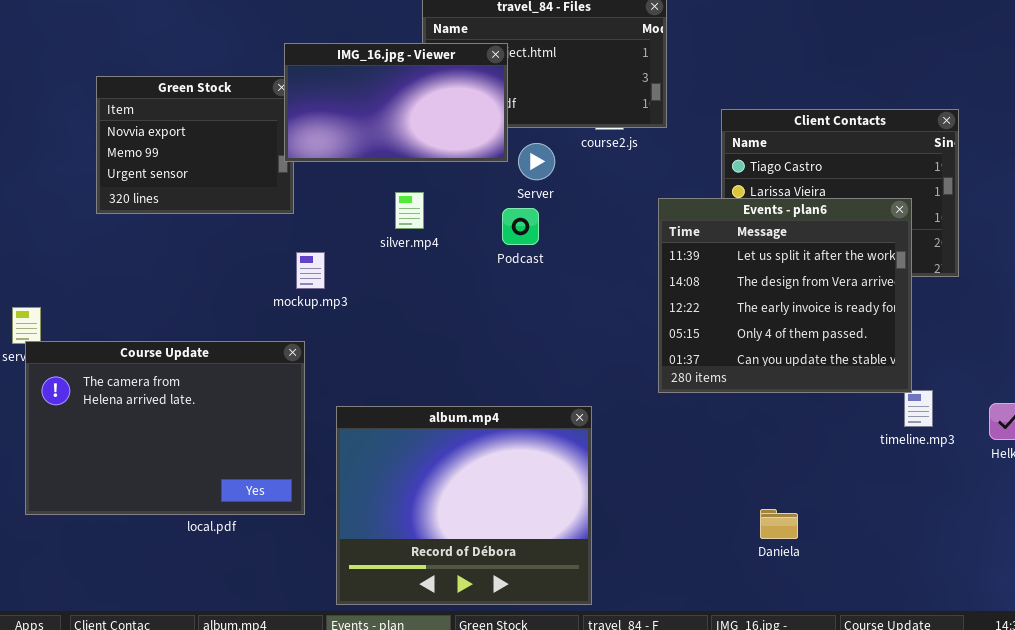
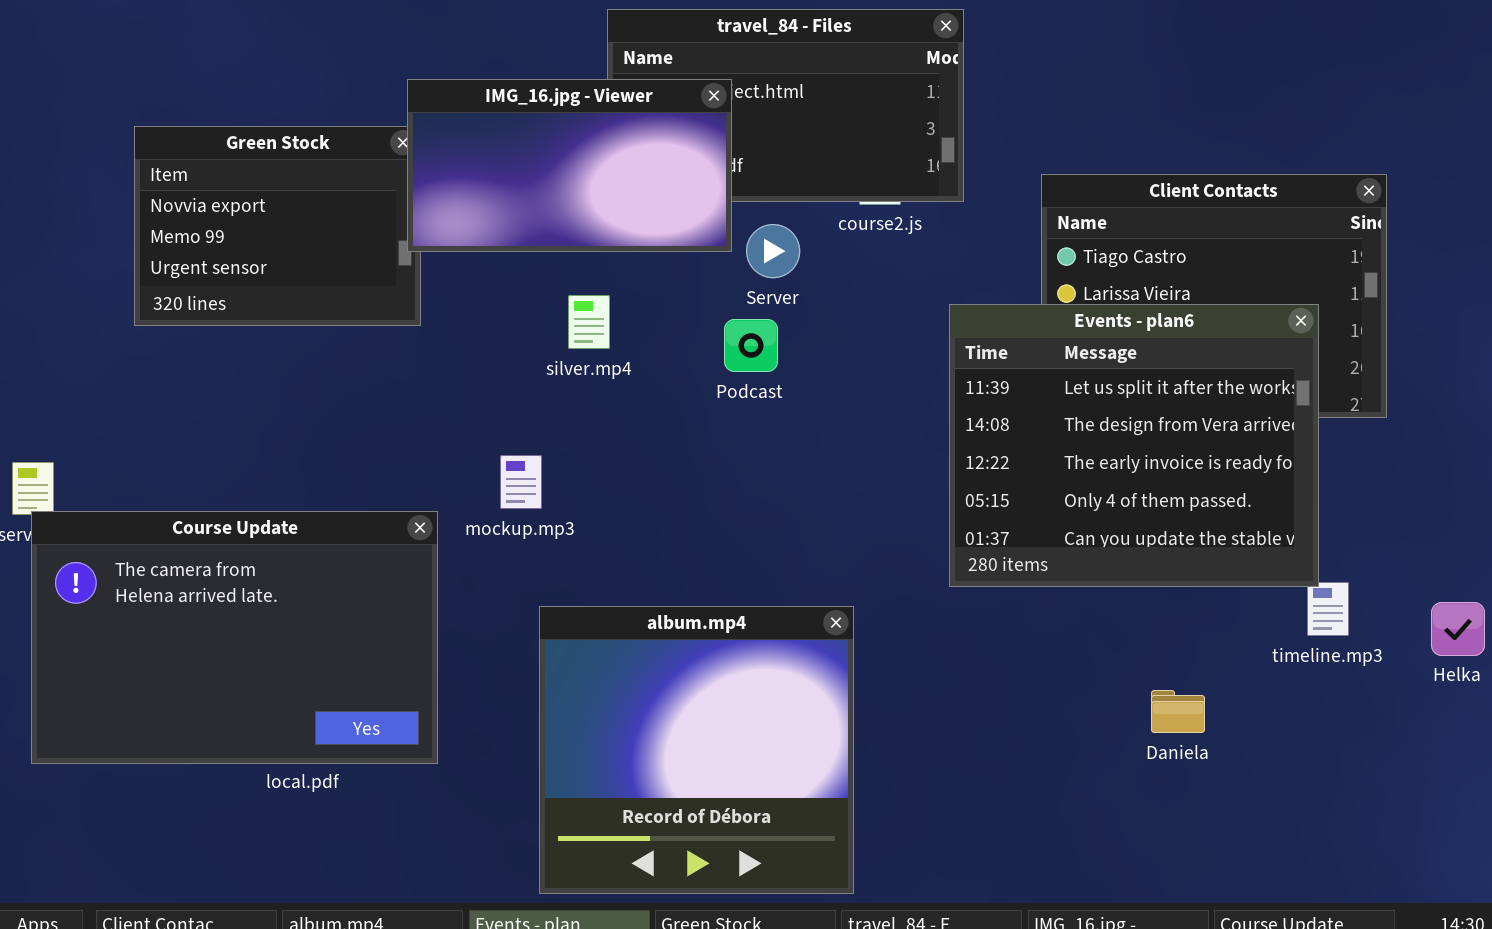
mockup.mp3: [296,252,325,289] -> [500,455,542,509], moved
album.mp4: [336,406,592,605] -> [539,606,854,894], resized
Daniela: [760,509,798,539] -> [1151,690,1205,733], moved

